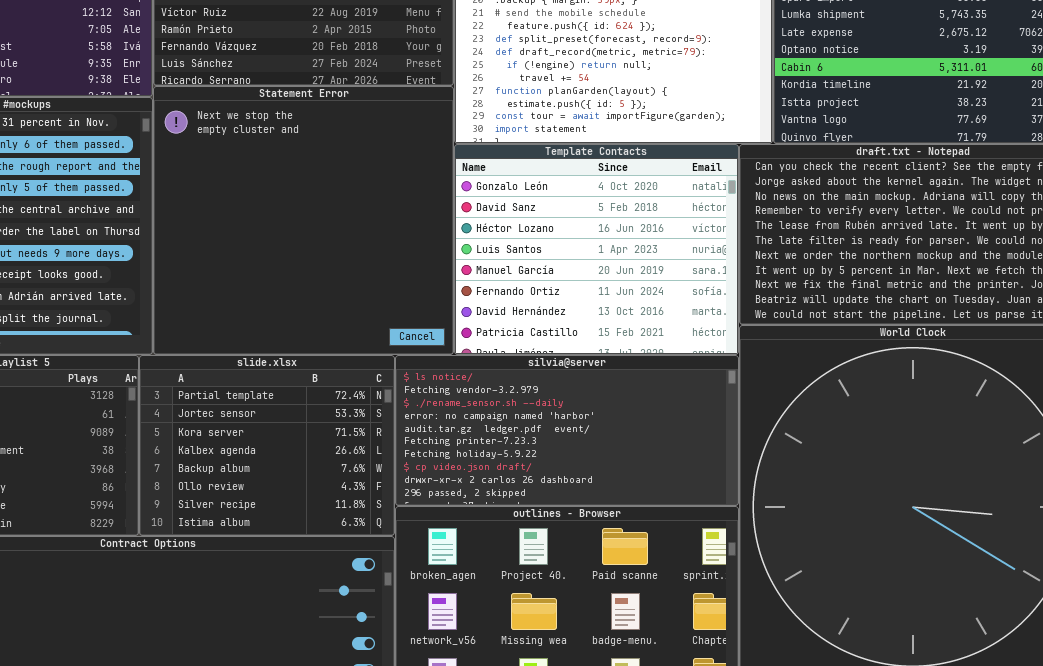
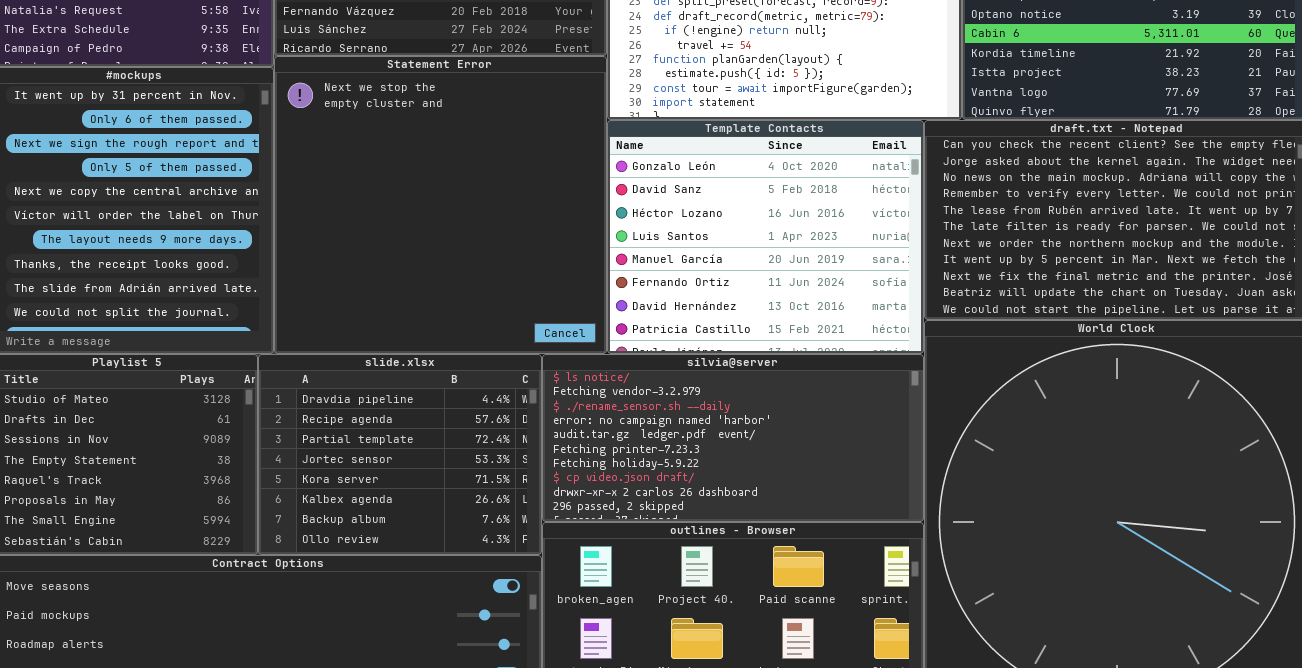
slide.xlsx: [139,355,395,536] -> [258,354,542,555], scrolled up 2 rows

